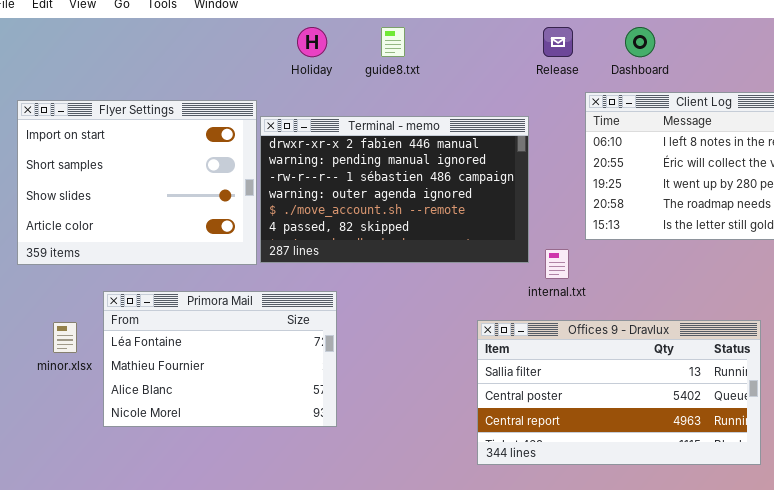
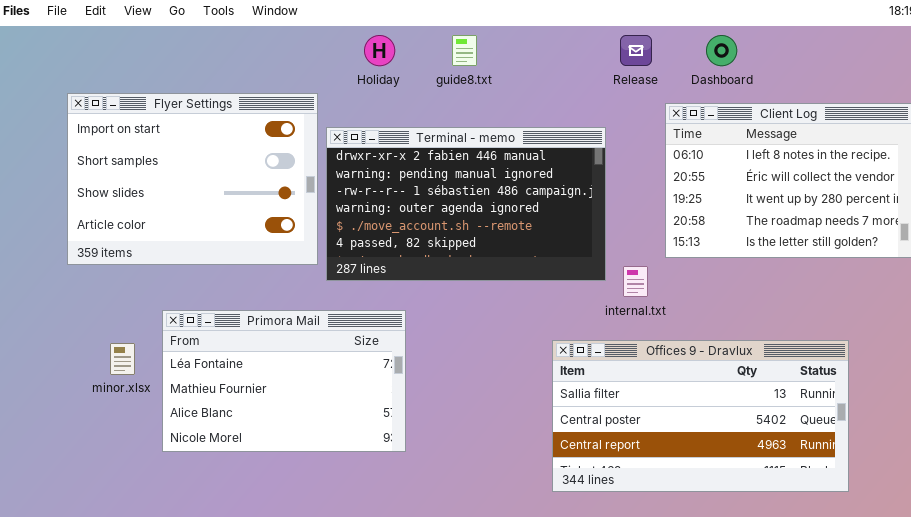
Flyer Settings: [17,100,257,265] -> [67,93,318,265], moved

